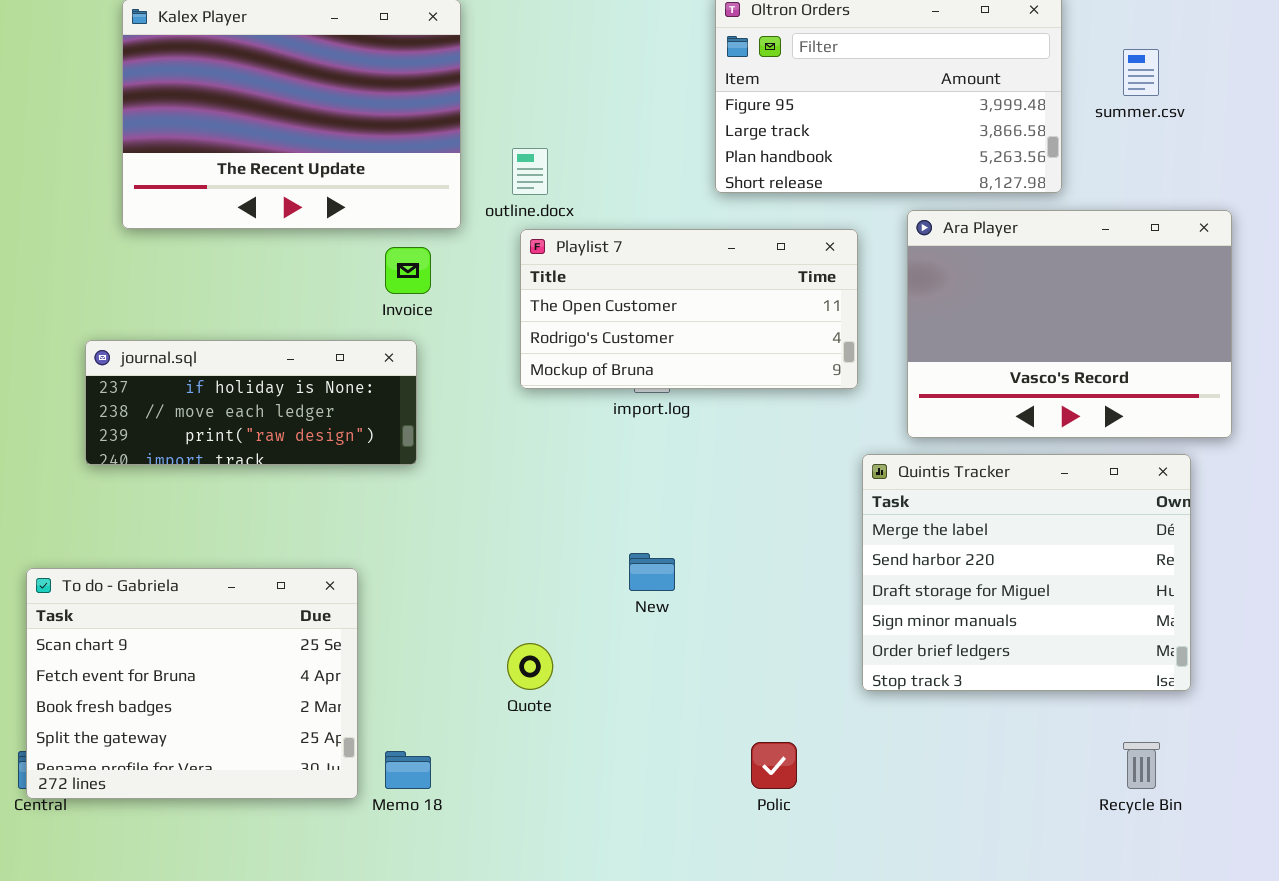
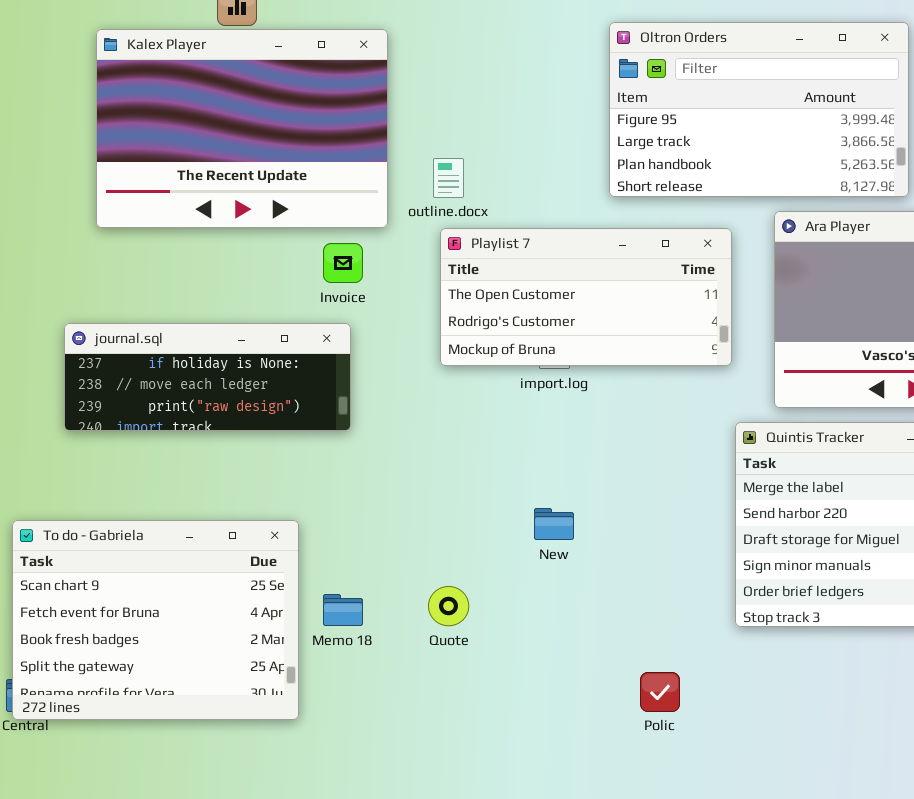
Memo 18: [385,751,431,789] -> [323,594,363,626], moved

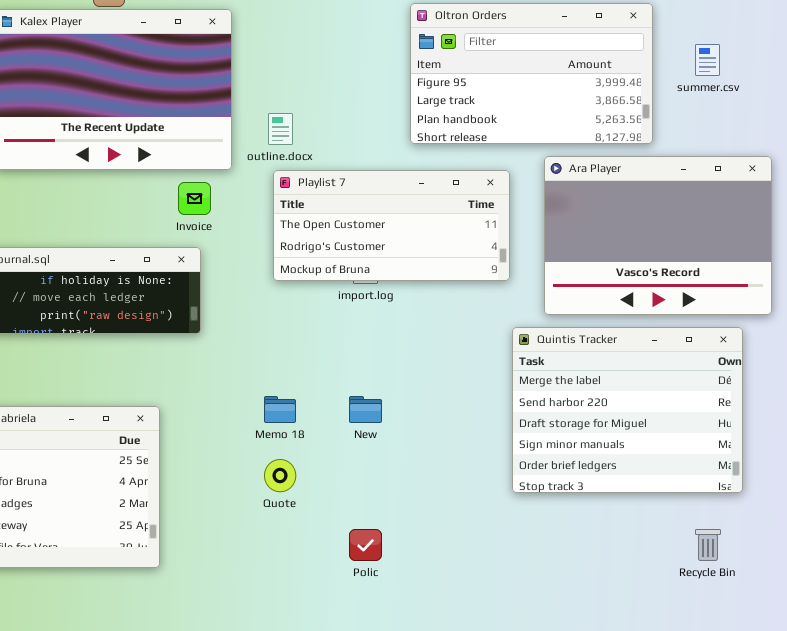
Memo 18: [323,594,363,626] -> [264,396,296,423], moved
Polic: [640,672,680,712] -> [349,529,382,561], moved

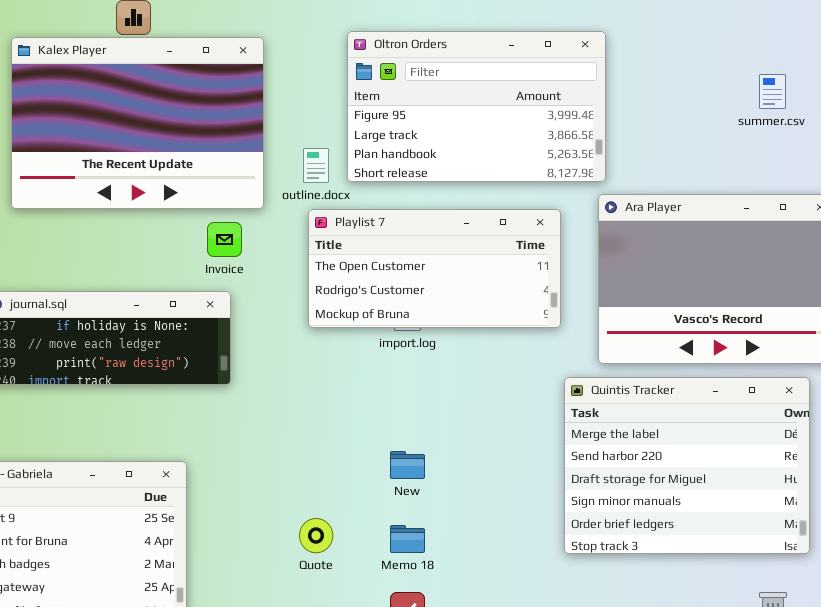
Oltron Orders: [410,3,653,144] -> [347,31,606,182], moved
Memo 18: [264,396,296,423] -> [390,525,425,553], moved

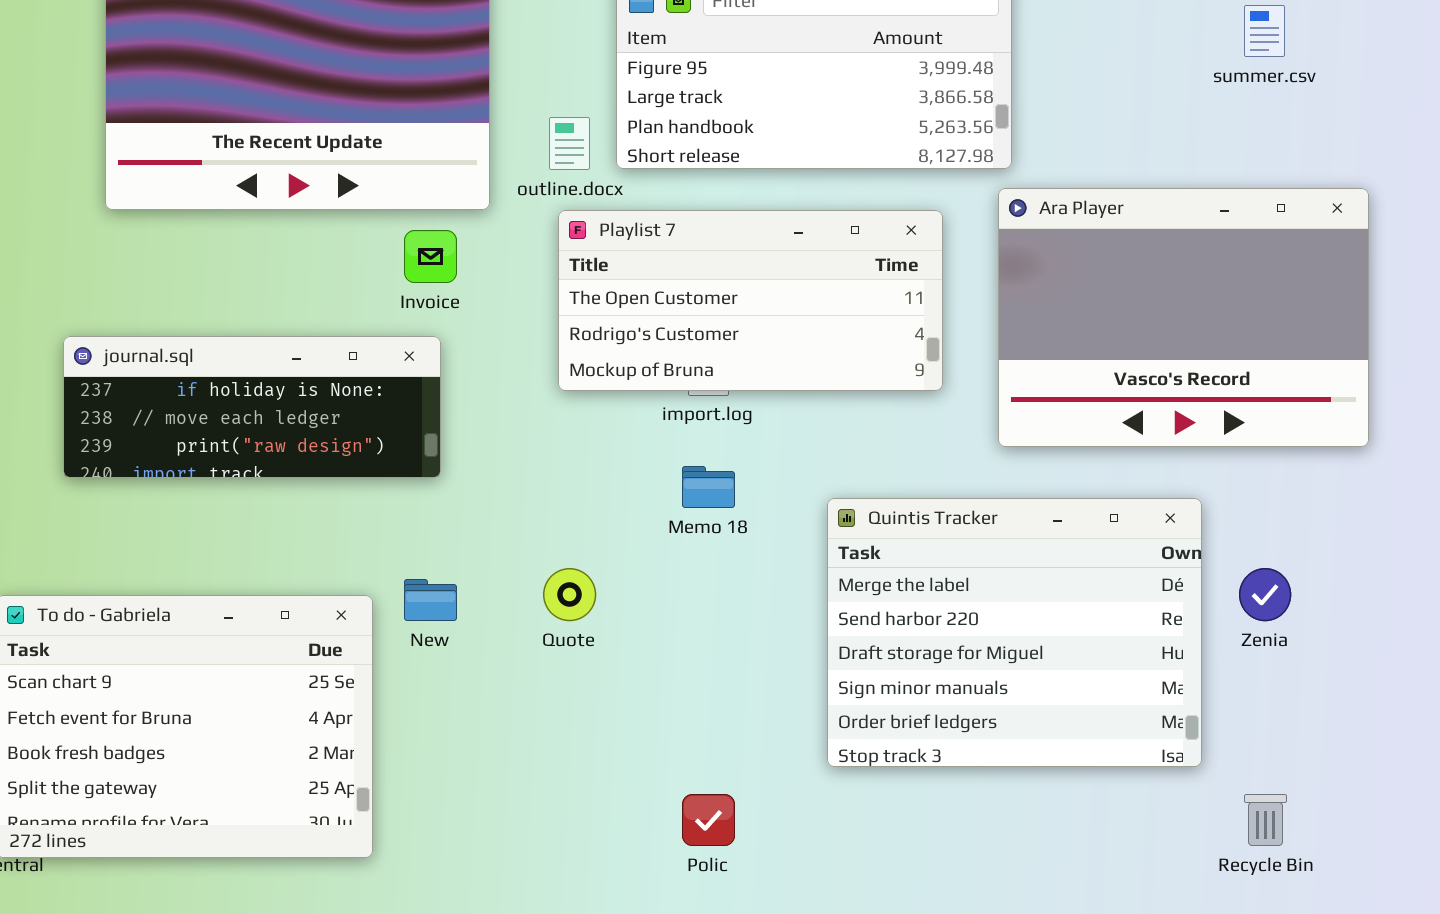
Quintis Tracker: [564,377,810,554] -> [827,498,1202,767], moved
New: [390,451,425,479] -> [404,579,457,621], moved
Quote: [299,518,333,553] -> [543,568,596,621], moved
Memo 18: [390,525,425,553] -> [682,466,735,508], moved

